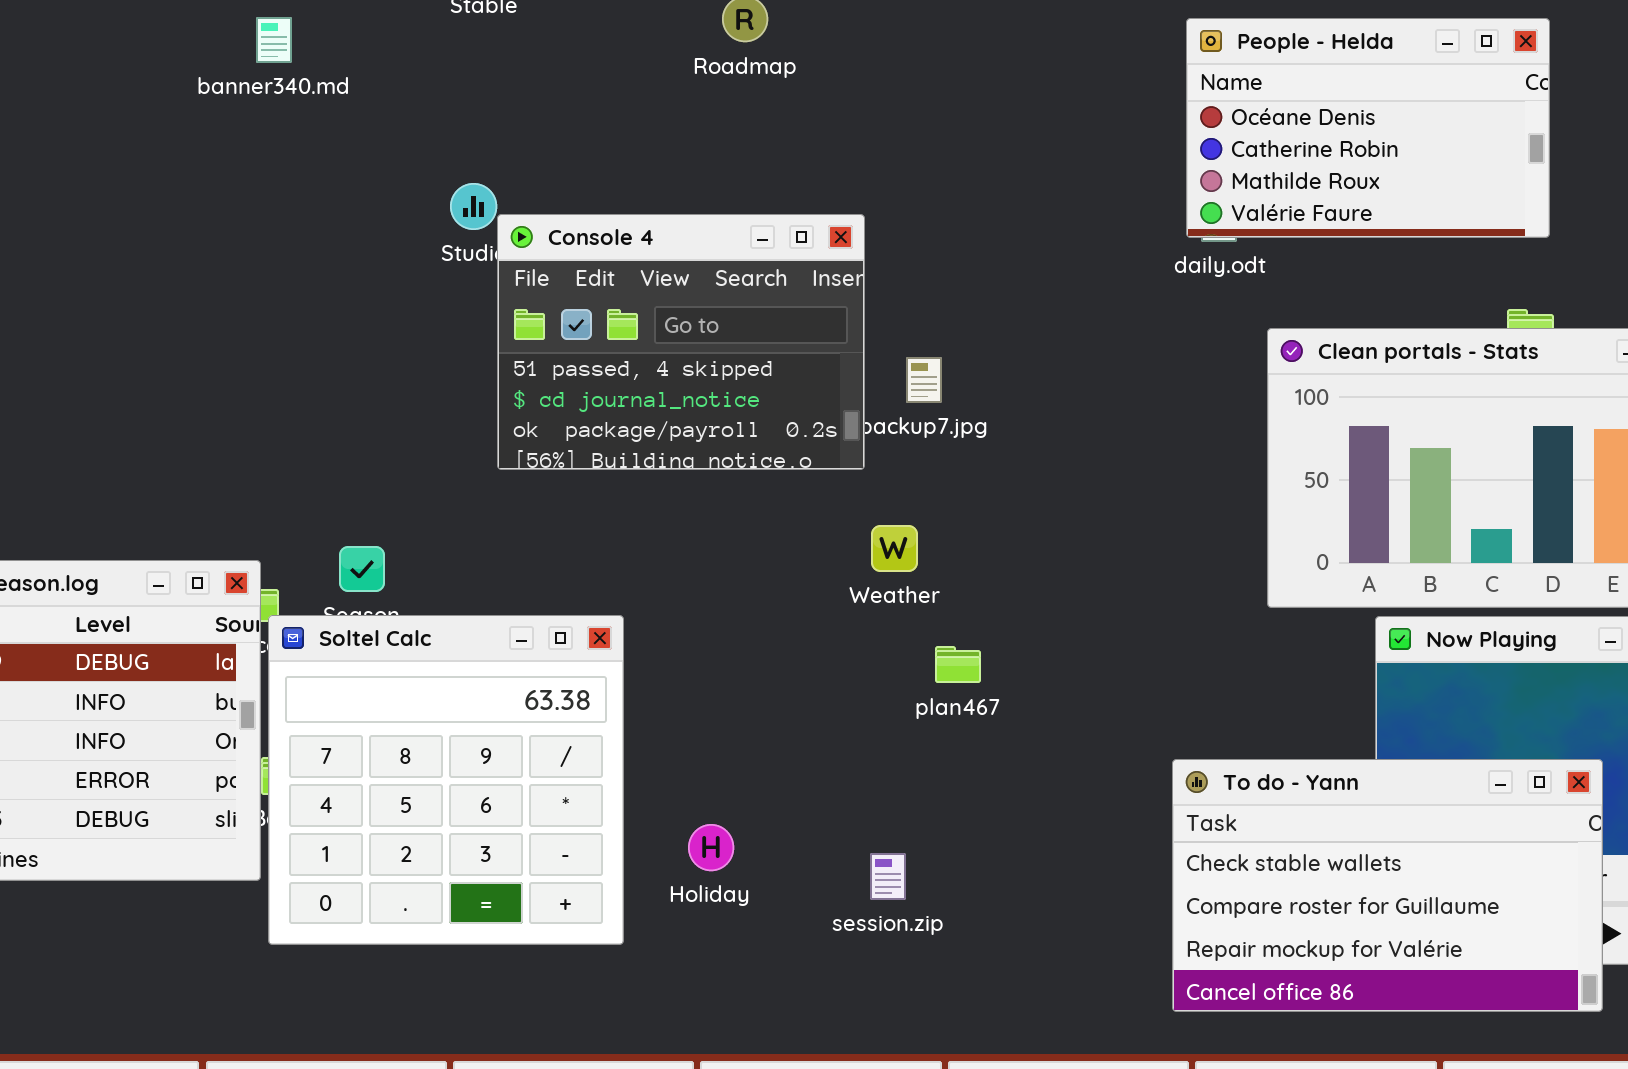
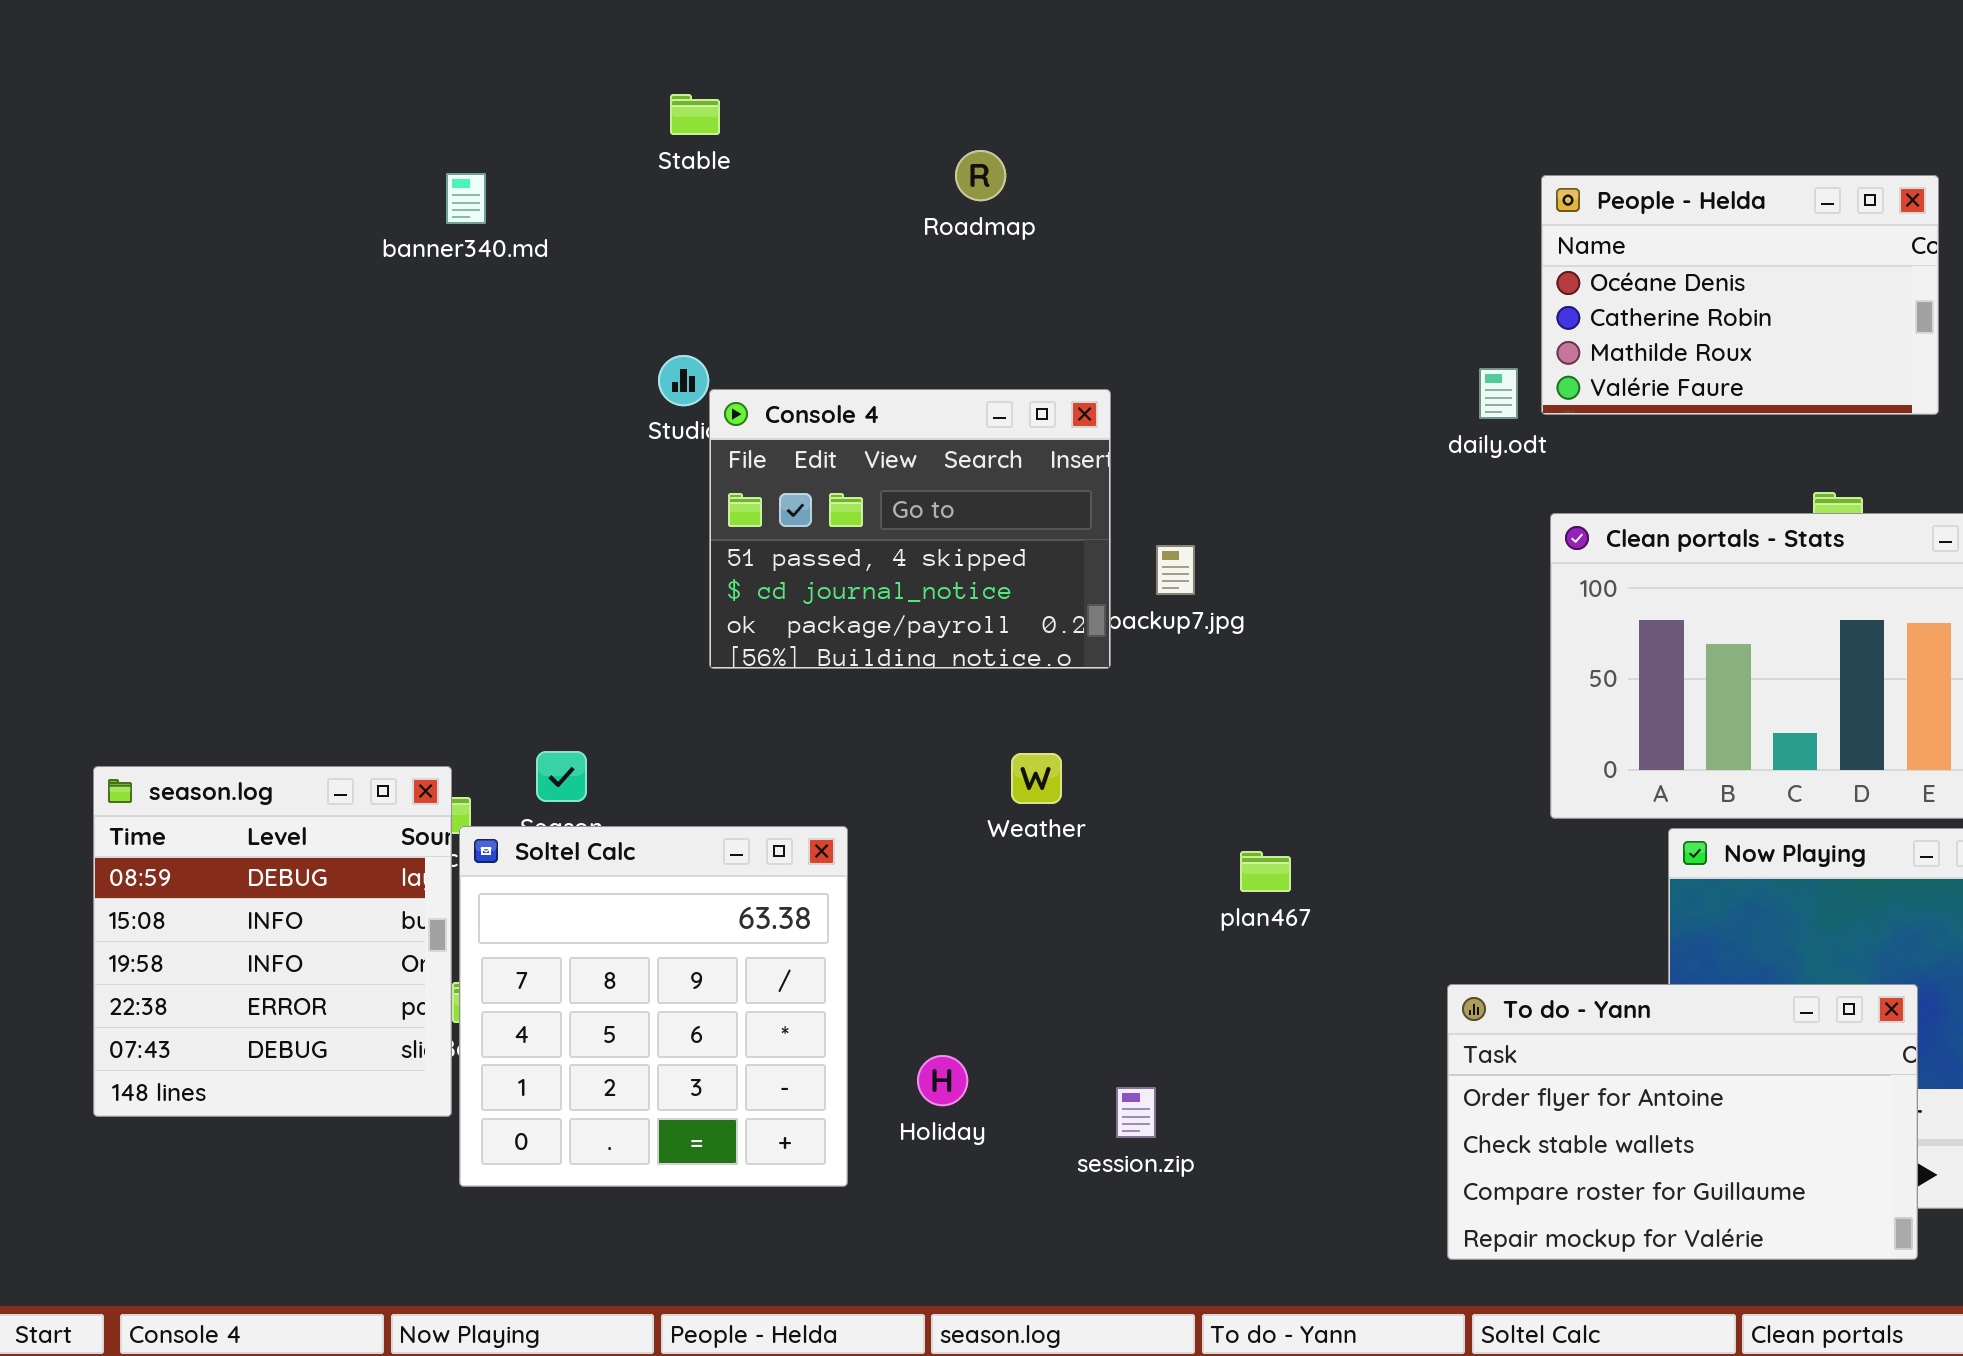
People - Helda: [1186,18,1550,238] -> [1541,175,1939,415], moved
Weather: [871,525,918,572] -> [1011,753,1062,804], moved
plan467: [935,646,981,683] -> [1240,851,1291,892], moved
To do - Yann: [1172,759,1603,1012] -> [1447,984,1918,1260], scrolled up 1 row

